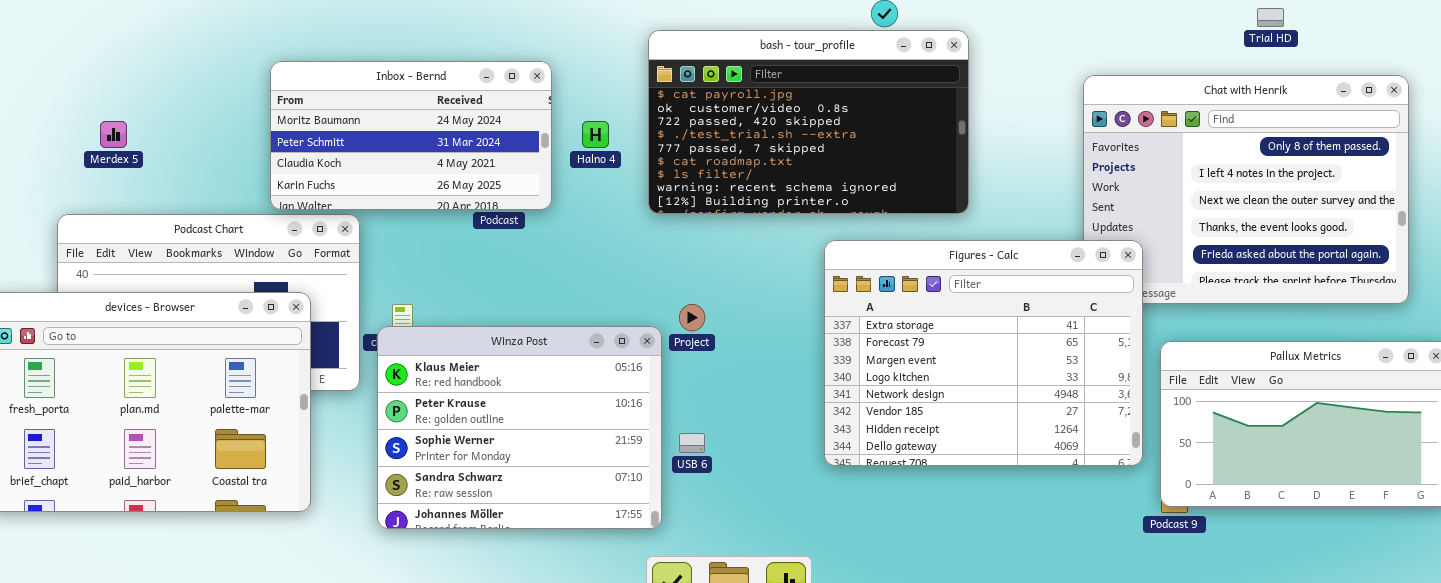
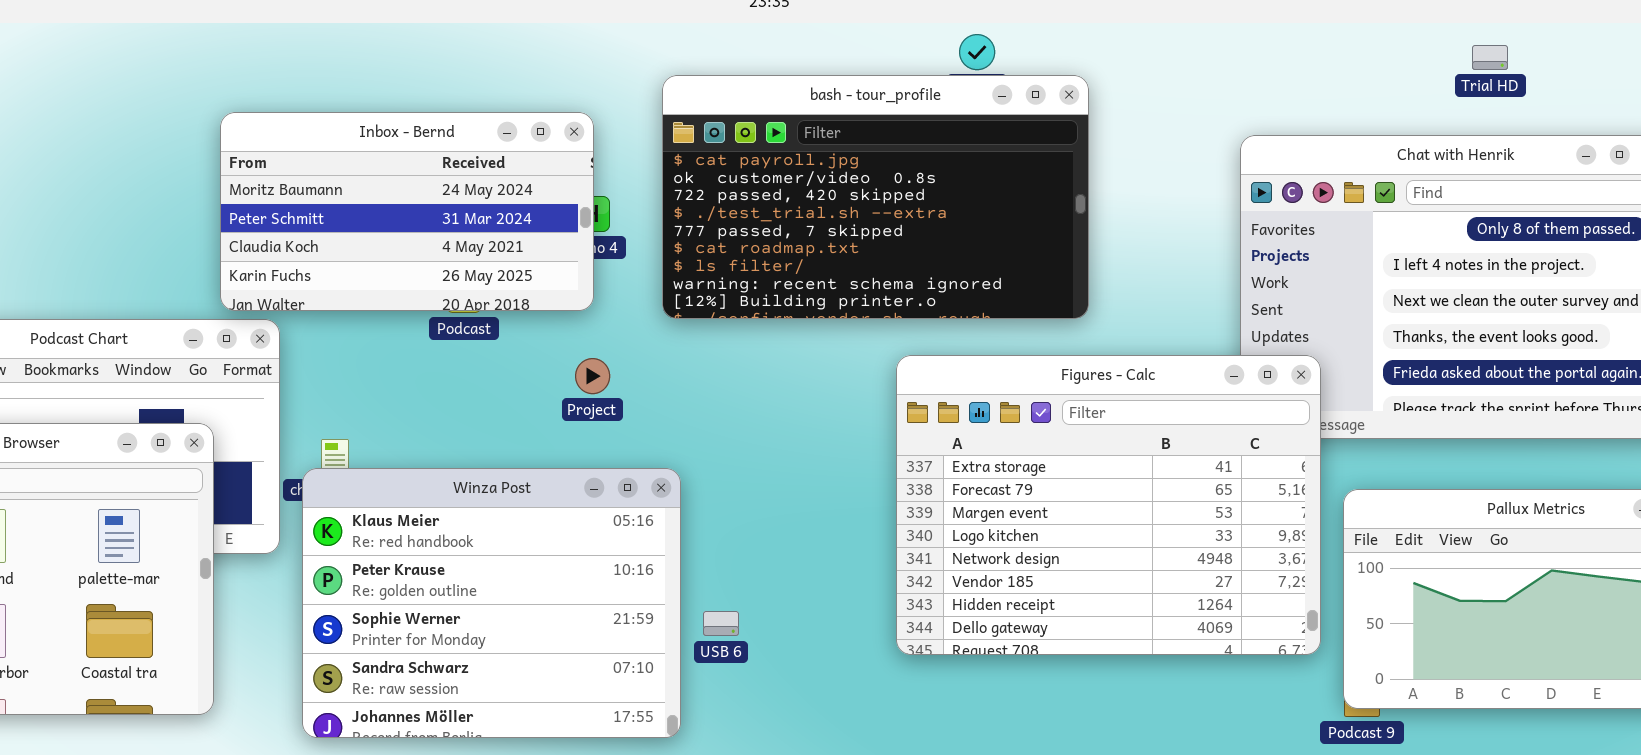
Inbox - Bernd: [270,61,552,210] -> [220,112,594,311], moved
Project: [679,304,705,331] -> [575,358,610,394], moved

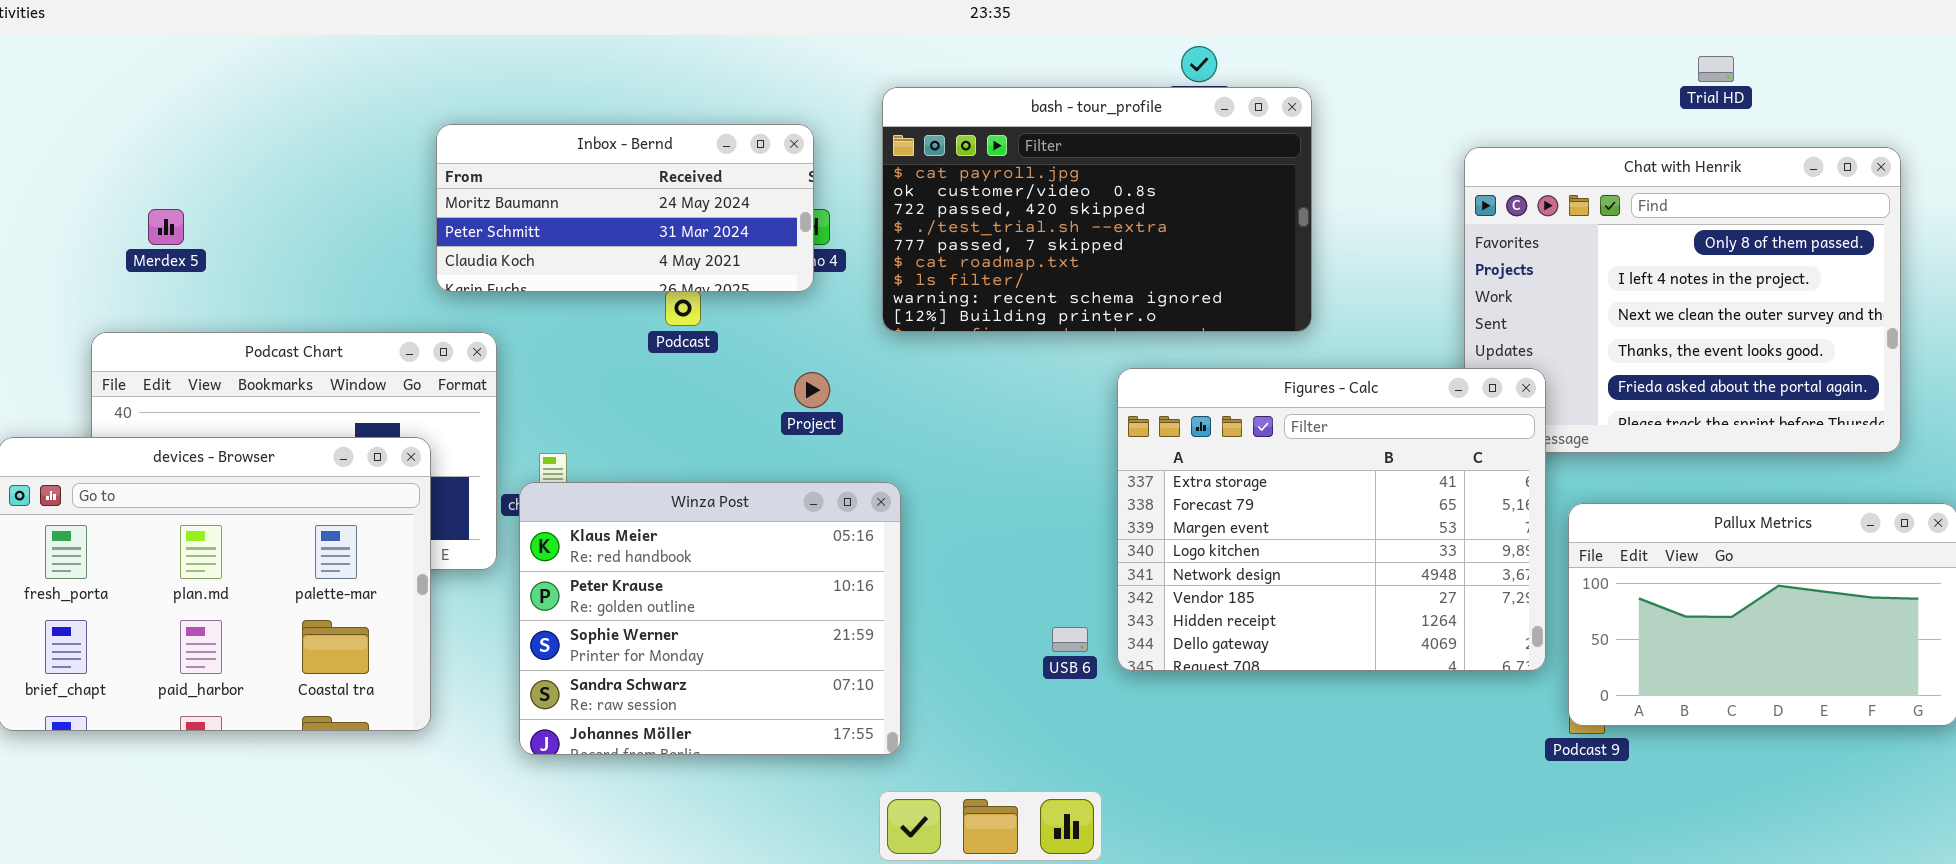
Inbox - Bernd: [220,112,594,311] -> [436,124,814,292], resized
USB 6: [703,611,739,636] -> [1052,627,1088,652], moved

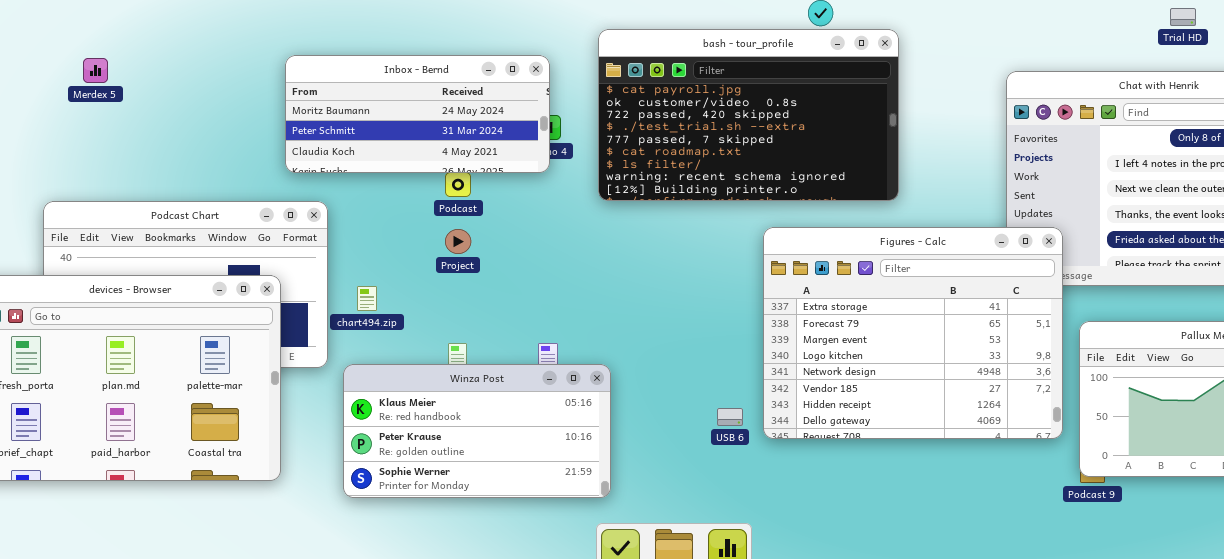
Merdex 5: [148,209,184,245] -> [83,58,108,83], moved
Project: [794,372,830,408] -> [445,229,471,254], moved
Winza Post: [519,482,901,755] -> [343,364,611,498], resized

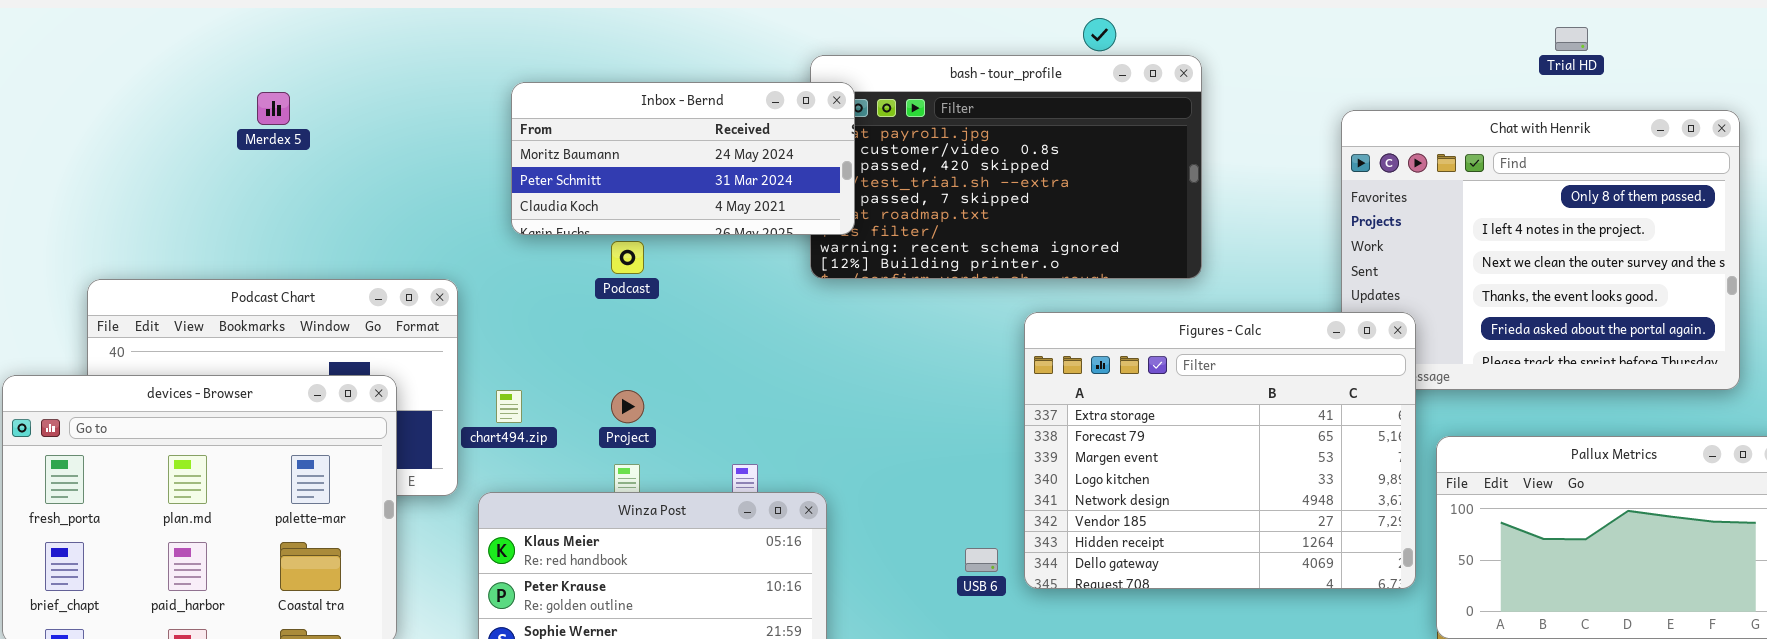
Inbox - Bernd: [285,55,550,173] -> [511,82,855,235], moved
Merdex 5: [83,58,108,83] -> [257,92,290,125], moved
Project: [445,229,471,254] -> [611,390,644,423], moved

